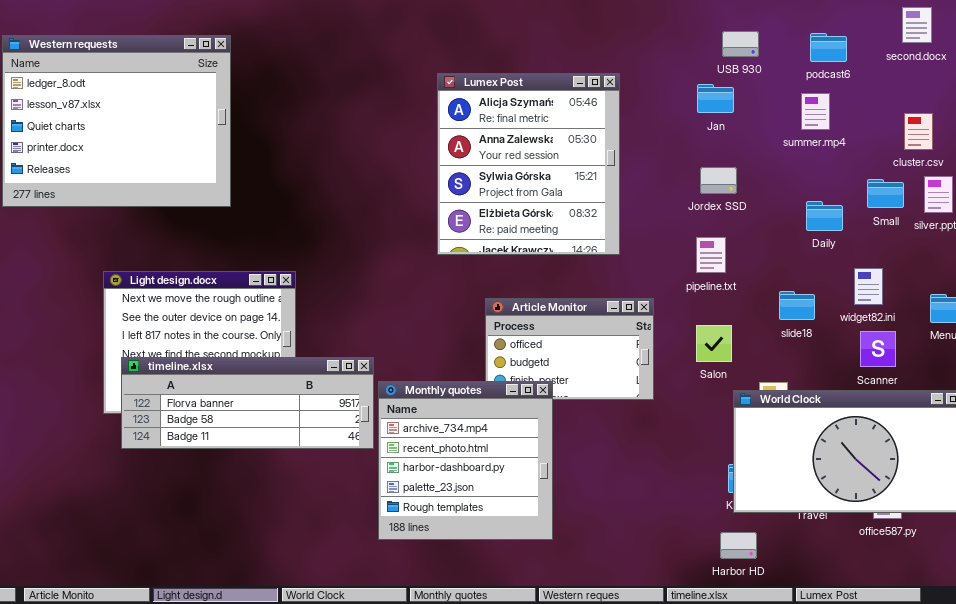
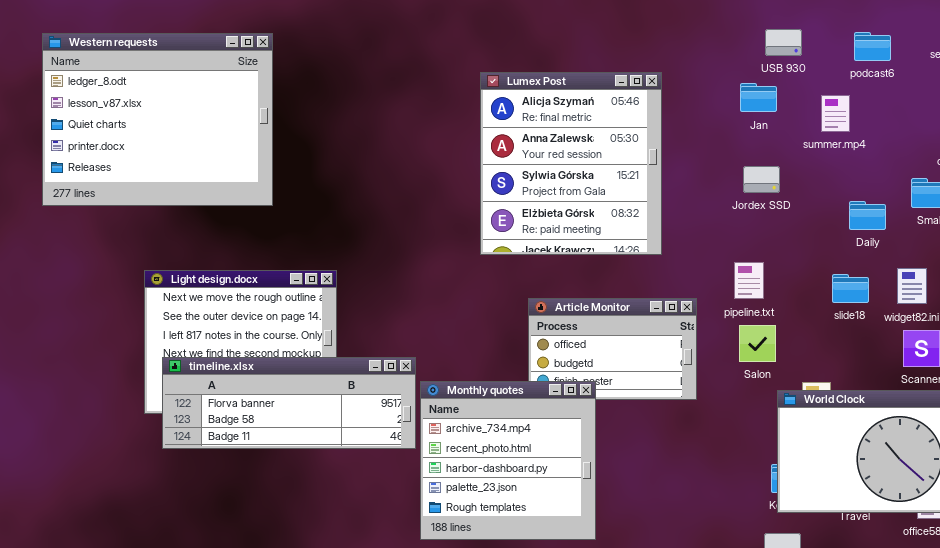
summer.mp4: [801,93,830,130] -> [821,95,850,132], moved
pipeline.txt: [696,237,726,273] -> [734,262,764,299], moved
slide18: [779,291,815,320] -> [832,274,869,303], moved

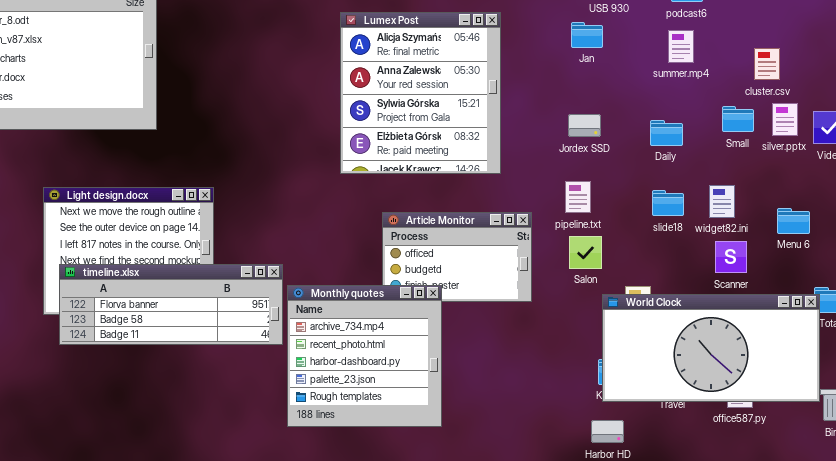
summer.mp4: [821,95,850,132] -> [668,30,694,63], moved
Jordex SSD: [743,166,780,193] -> [568,114,601,137], moved
Daily: [849,201,886,230] -> [650,120,683,146], moved

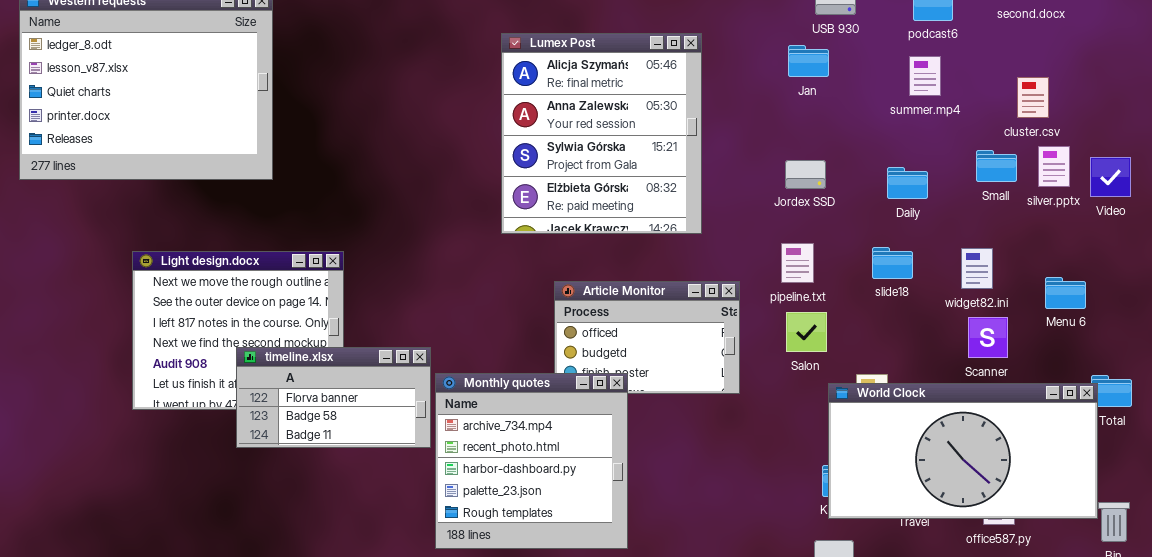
slide18: [652,190,684,216] -> [872,247,913,279], moved
timeline.xlsx: [59,264,283,345] -> [236,347,431,448], resized

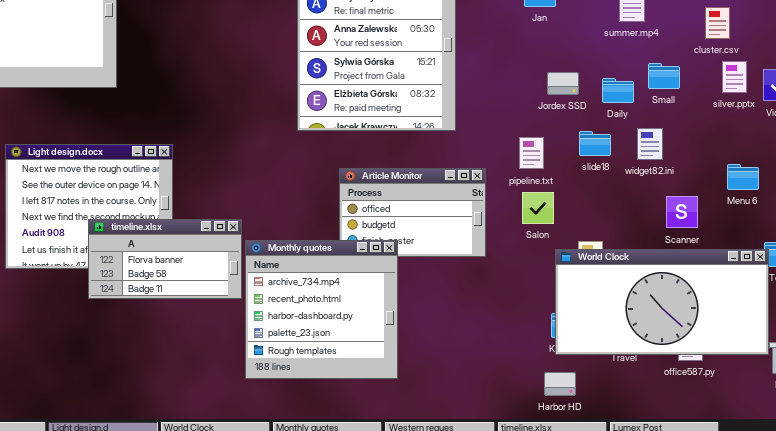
Small: [976,150,1017,182] -> [648,63,680,89], moved
Jordex SSD: [785,160,826,189] -> [547,72,579,95], moved
slide18: [872,247,913,279] -> [579,131,611,156], moved
widget82.ini: [961,248,993,289] -> [637,128,663,160], moved

